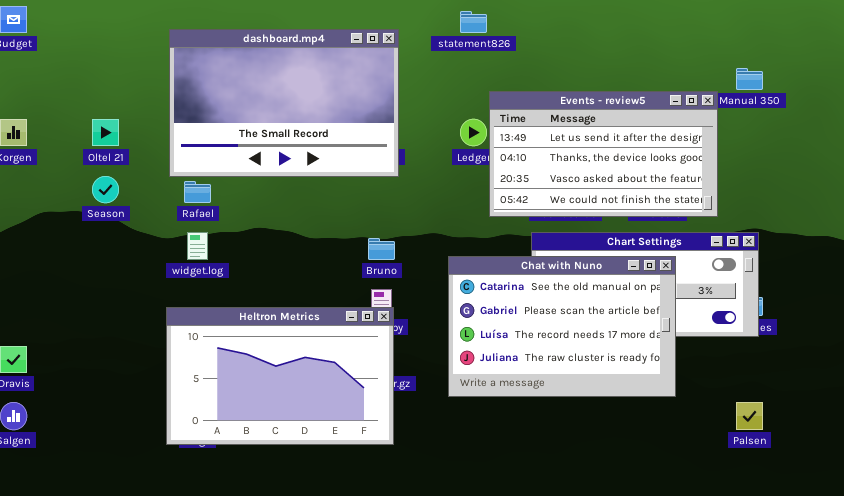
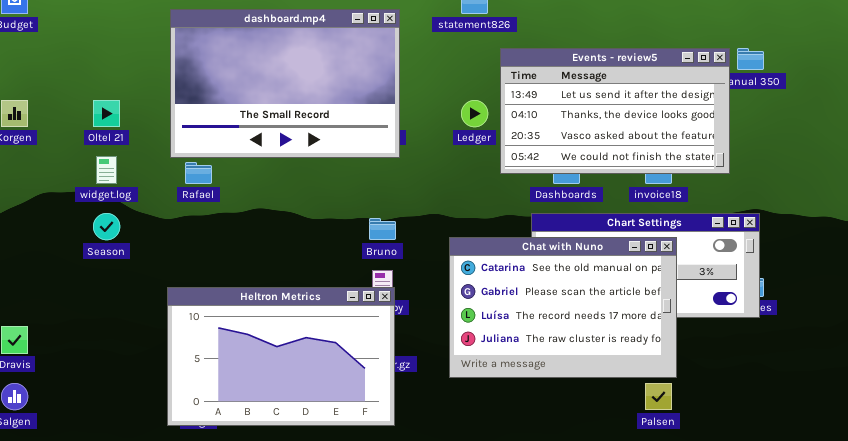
Events - review5: [489,91,718,217] -> [500,48,730,174], moved
Season: [92,176,119,203] -> [93,213,120,240], moved
widget.log: [187,232,208,260] -> [96,156,117,184], moved
Palsen: [736,402,763,430] -> [645,383,672,410], moved

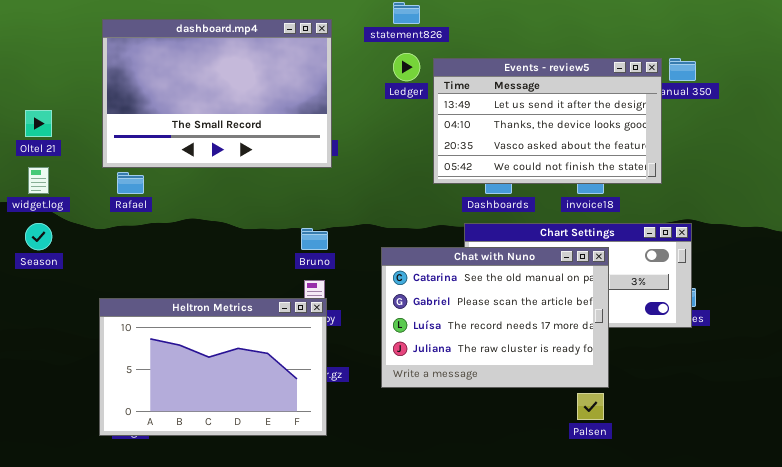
Ledger: [461,100,488,127] -> [393,53,420,81], moved

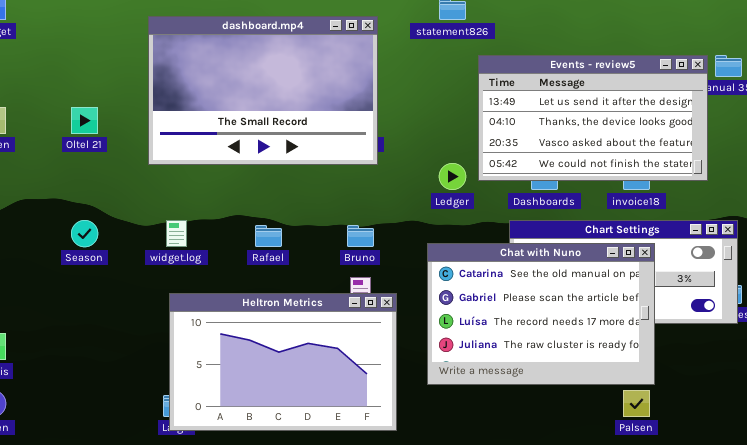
Ledger: [393,53,420,81] -> [439,163,466,190], moved
widget.log: [28,167,49,194] -> [166,220,187,247], moved
Rafael: [117,172,144,194] -> [255,225,282,247], moved
Heltron Metrics: [99,298,327,436] -> [169,293,397,431], moved

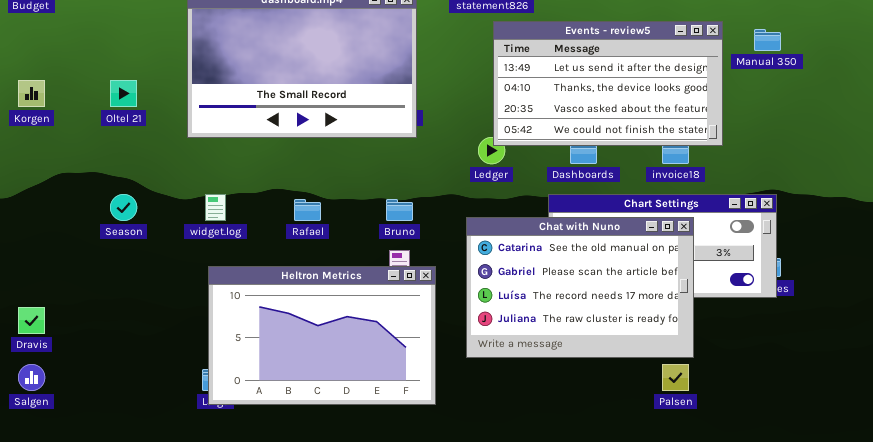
Events - review5: [478,55,708,181] -> [493,21,723,146], moved

